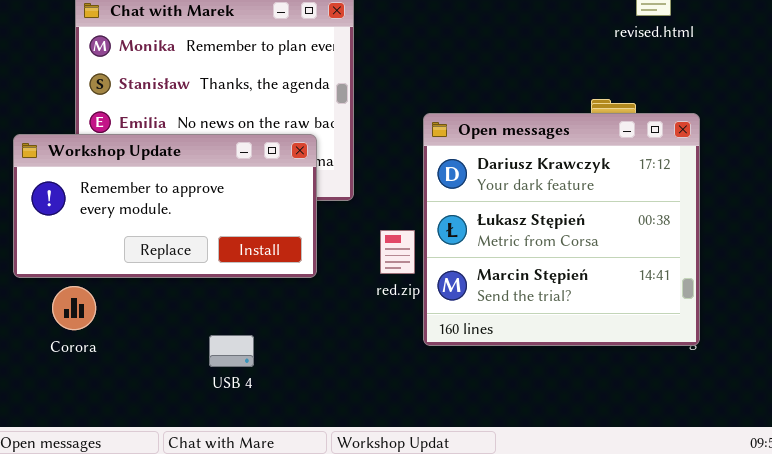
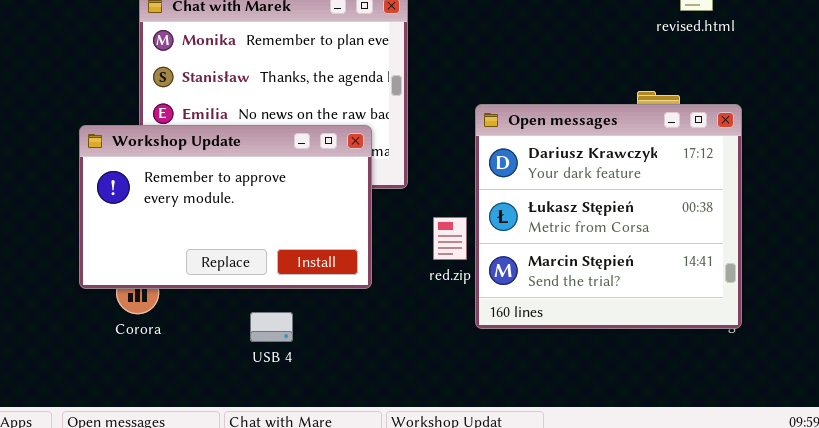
Workshop Update: [13,134,317,278] -> [79,125,372,289], resized
USB 4: [209,335,254,367] -> [250,312,293,342], moved

